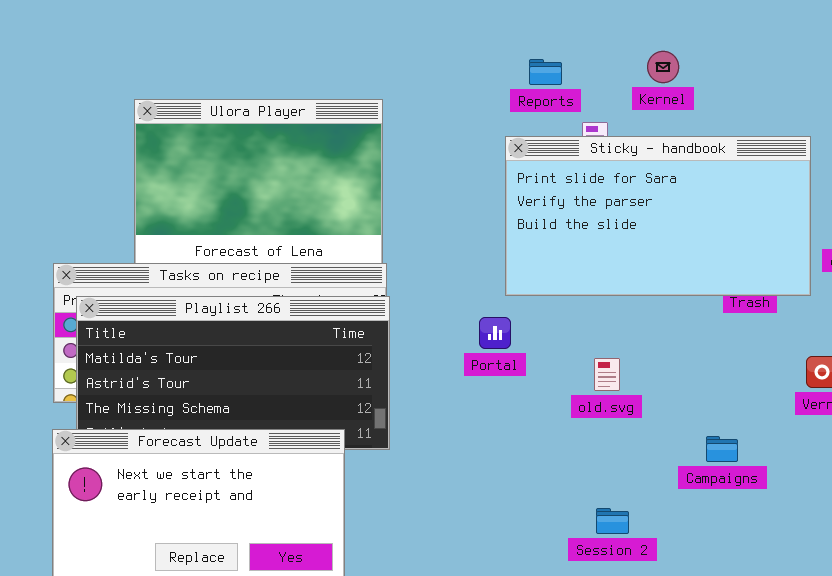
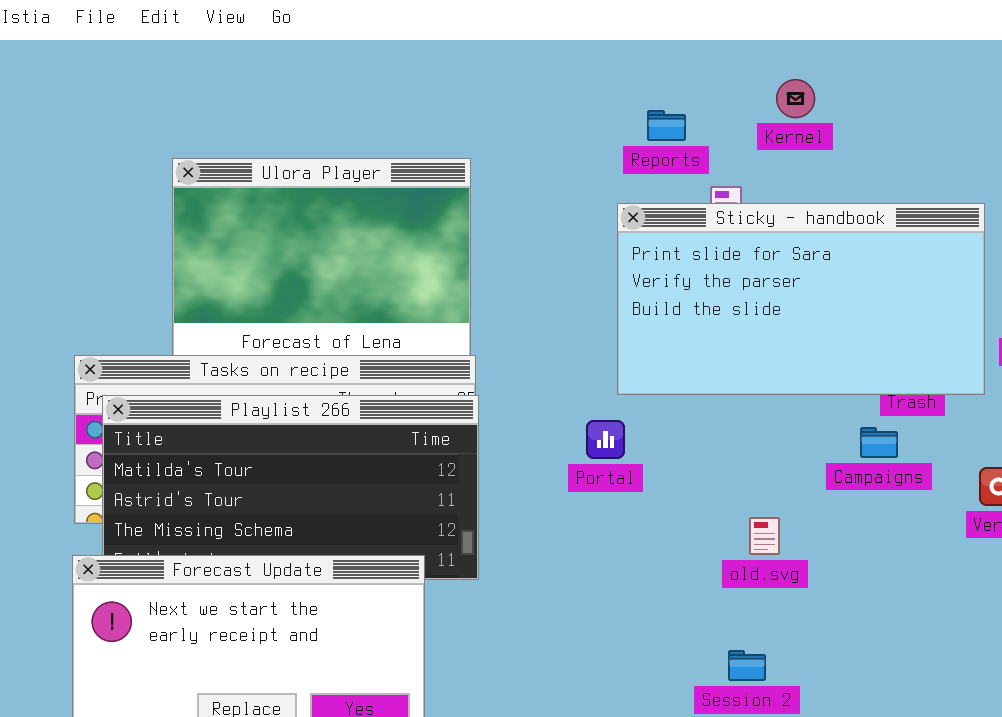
Kernel: [647,51,679,83] -> [776,79,815,118], moved
old.svg: [594,358,620,391] -> [749,517,780,555], moved
Campaigns: [706,436,738,462] -> [860,427,898,458], moved

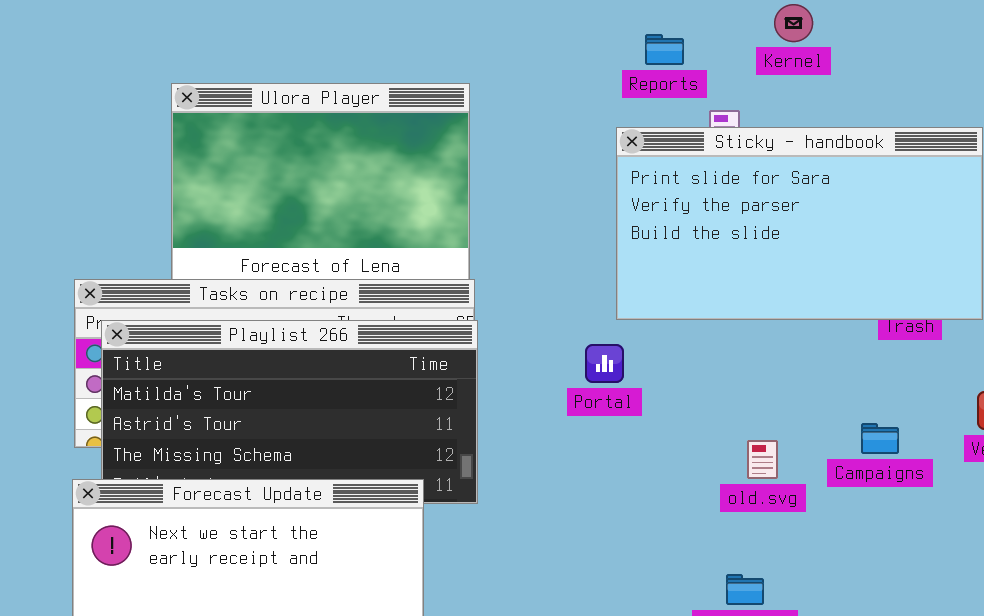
Campaigns: [860,427,898,458] -> [861,423,899,454], moved

